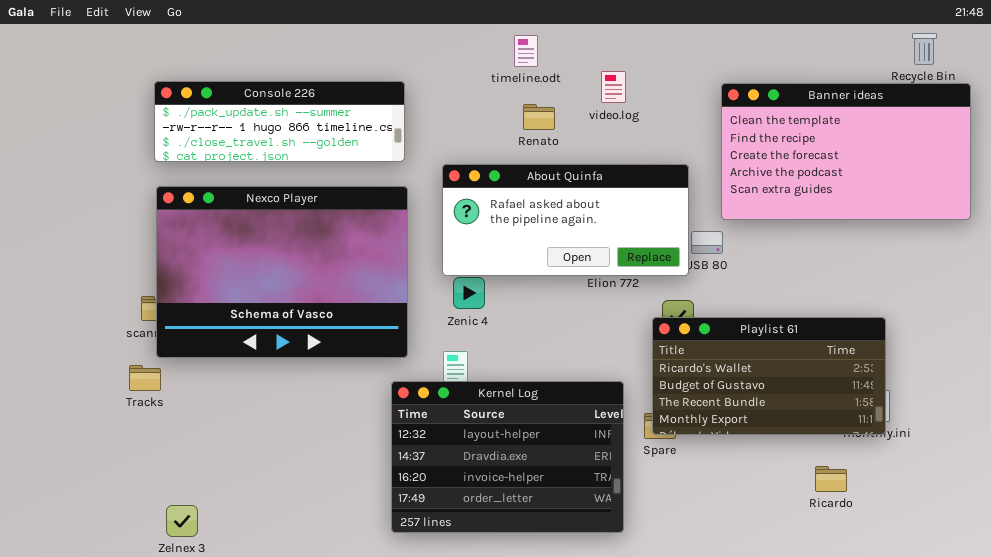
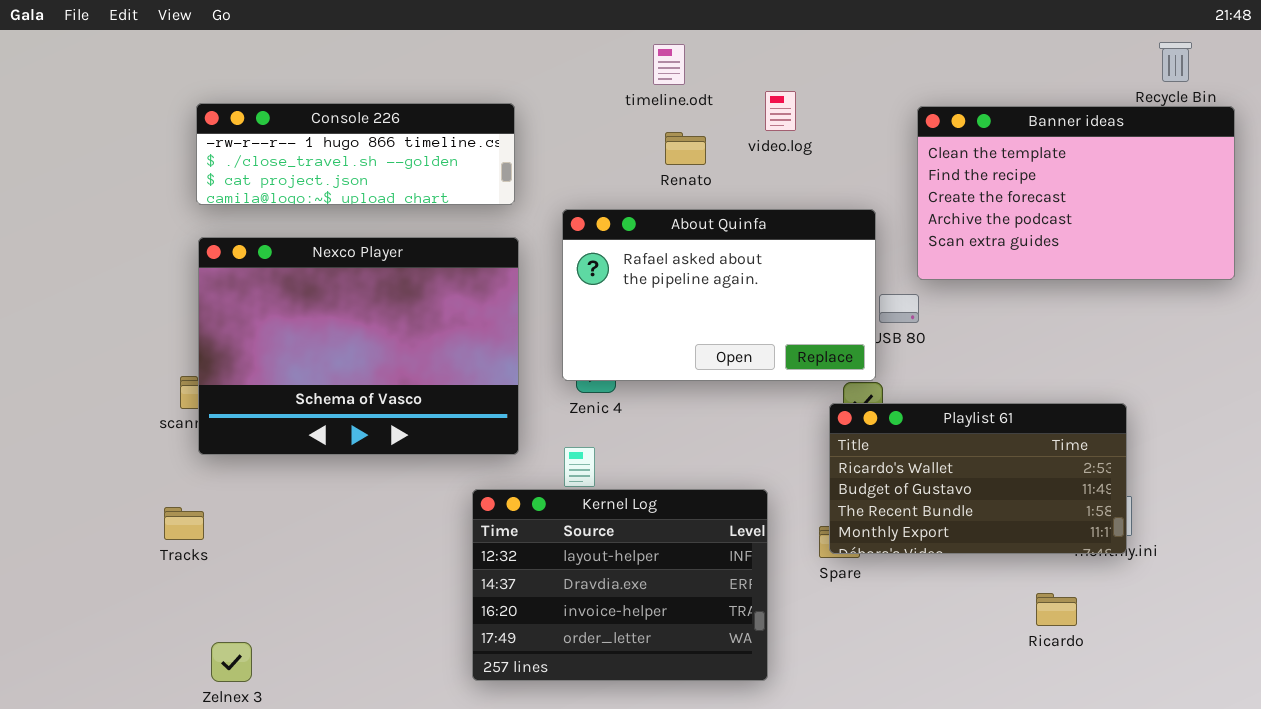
Console 226: [154,81,405,162] -> [196,103,515,205], scrolled down 1 row
About Quinfa: [442,164,689,276] -> [562,209,876,381], resized
Tracks: [129,365,161,391] -> [164,507,204,540], moved
Kernel Log: [391,381,624,533] -> [472,489,768,681], moved

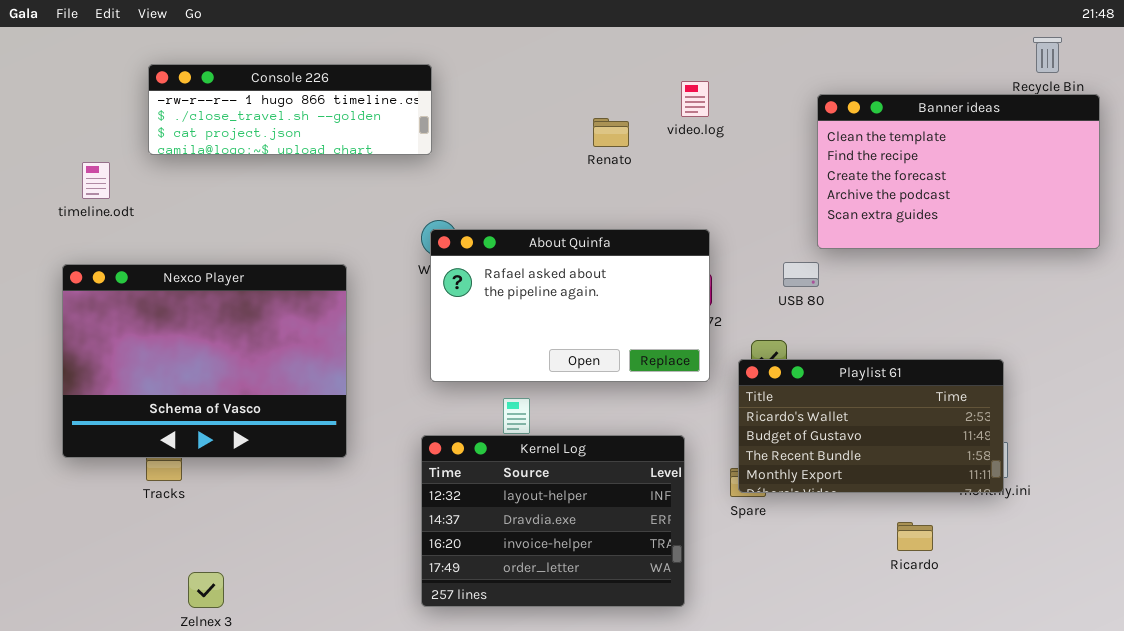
timeline.odt: [653,44,685,85] -> [82,162,110,199], moved
Console 226: [196,103,515,205] -> [148,64,432,155], moved
About Quinfa: [562,209,876,381] -> [430,229,710,382], moved
Nexco Player: [198,237,519,455] -> [62,264,347,458], moved
Ricardo: [1036,593,1077,626] -> [897,522,933,551], moved

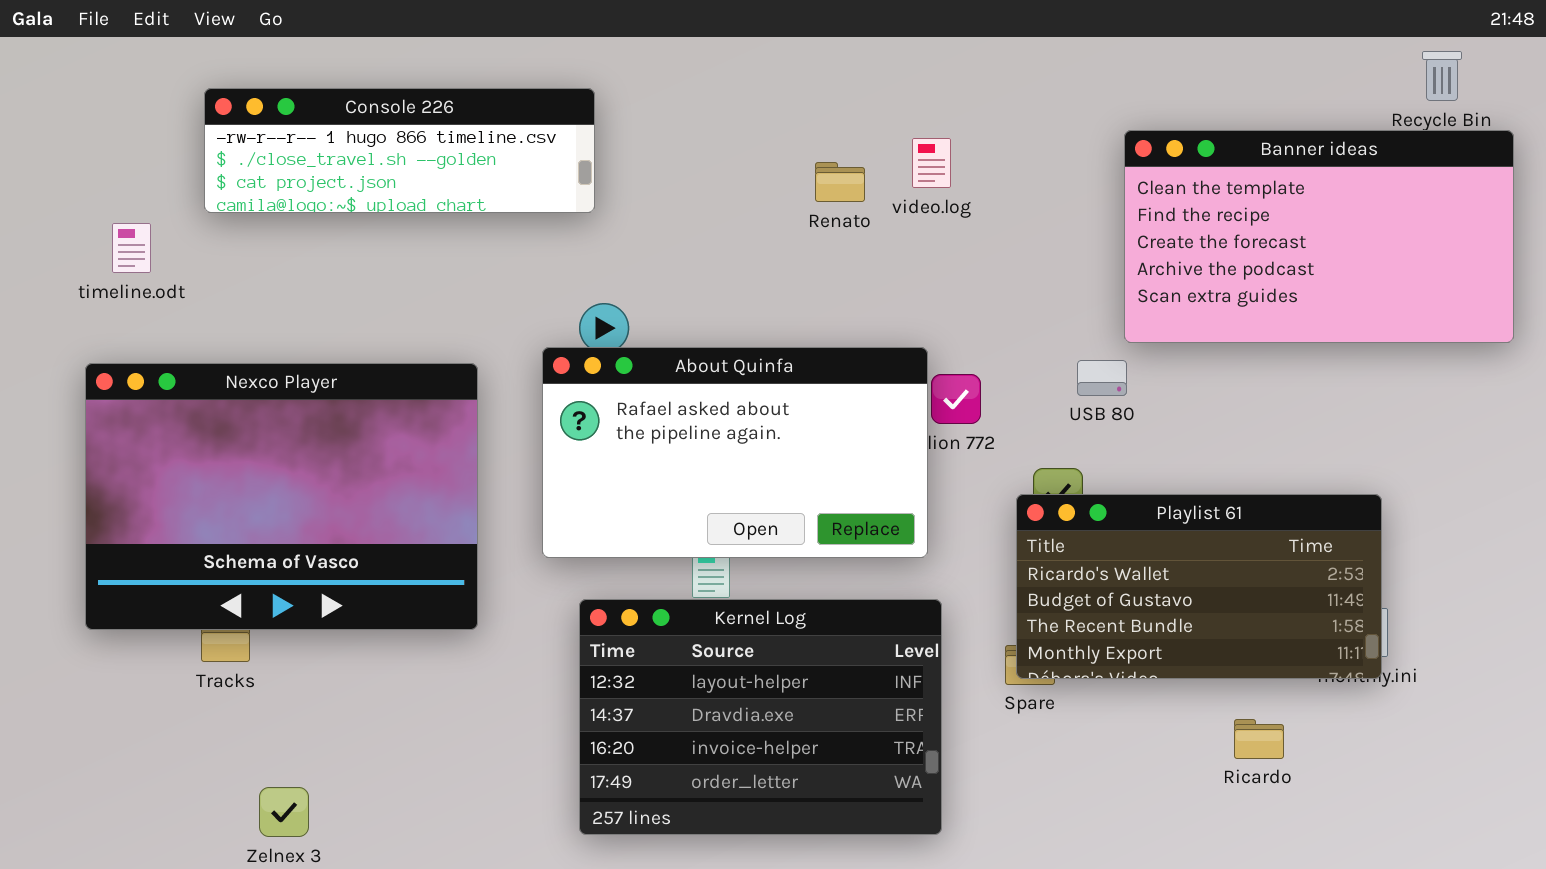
video.log: [681,81,709,117] -> [912,138,951,188], moved
About Quinfa: [430,229,710,382] -> [542,347,928,558], moved

